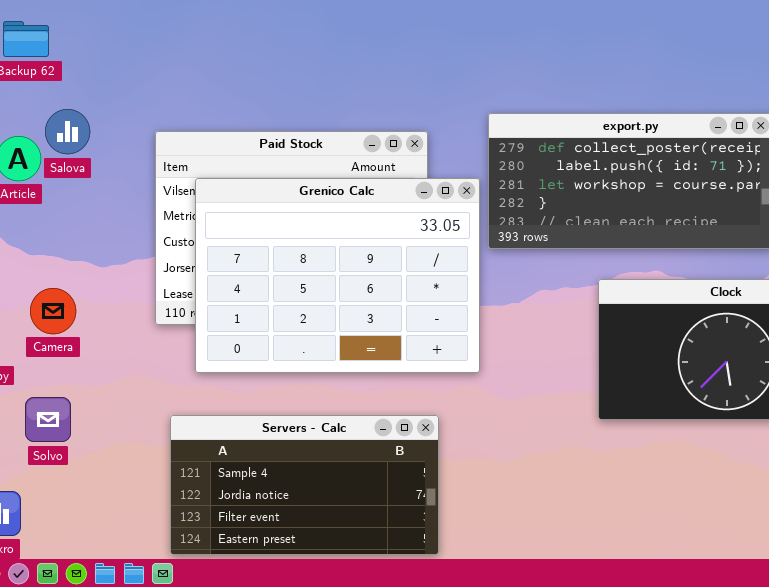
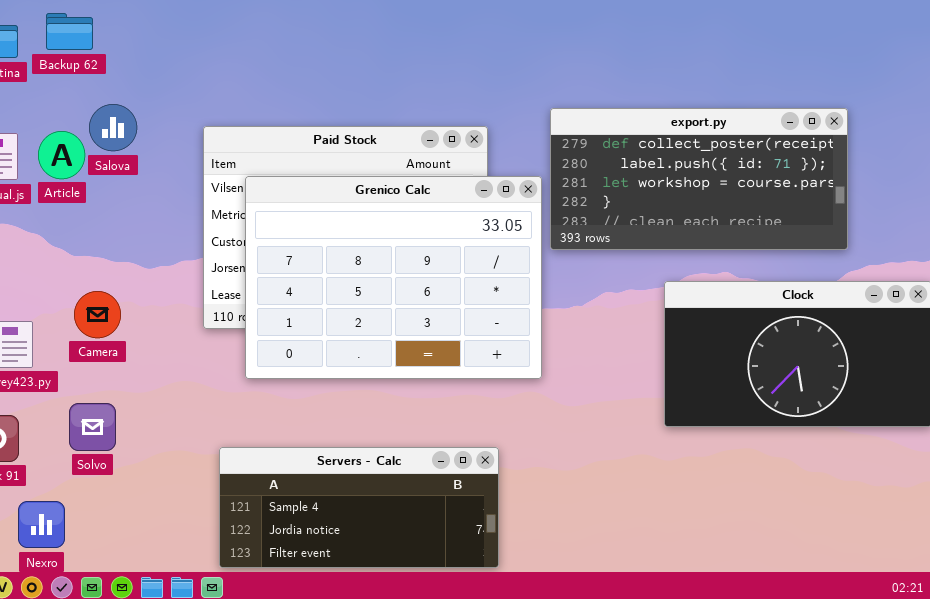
Servers - Calc: [170,415,439,555] -> [219,447,499,568], resized

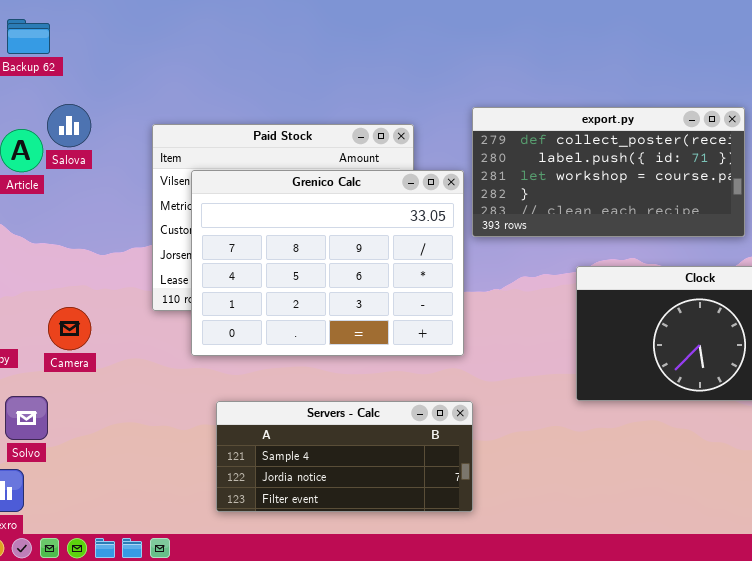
Camera: [74,291,121,338] -> [48,307,91,350], moved
Solvo: [69,403,116,451] -> [5,396,48,440], moved
Servers - Calc: [219,447,499,568] -> [216,401,473,512], moved

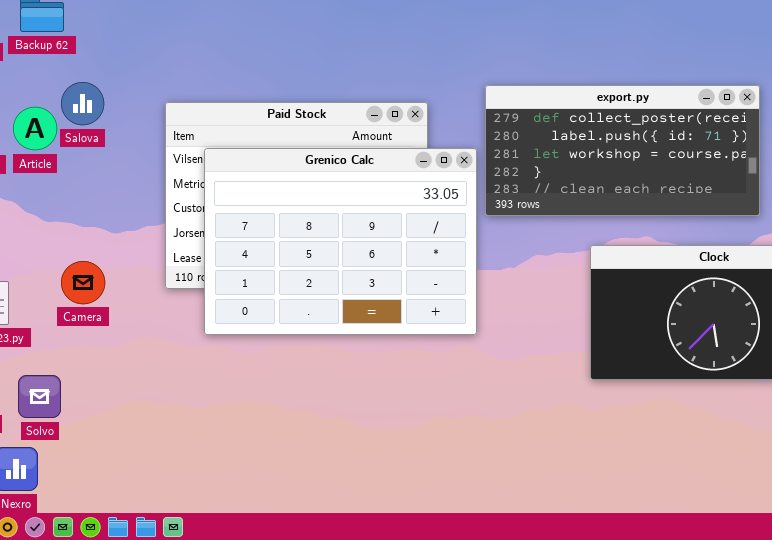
Camera: [48,307,91,350] -> [61,261,105,304], moved
Servers - Calc: [216,401,473,512] -> none, closed

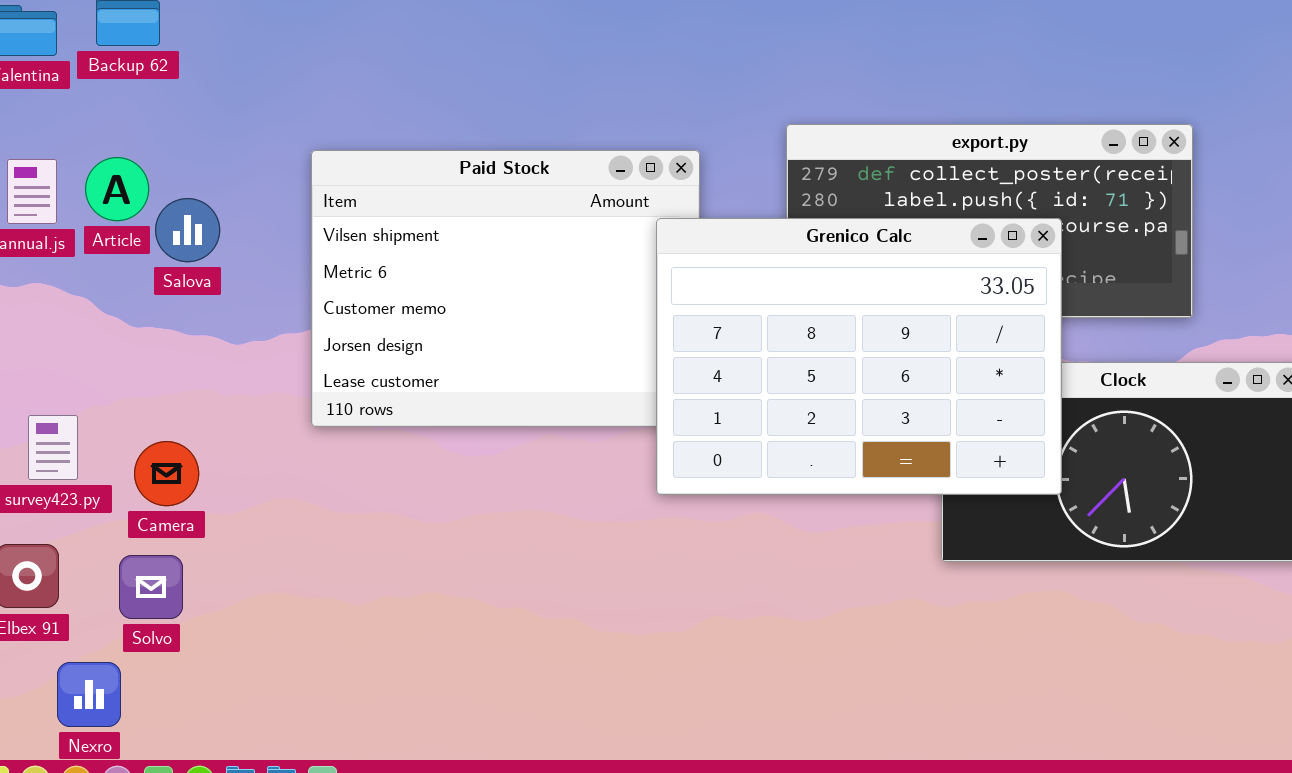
Salova: [61,82,104,125] -> [155,198,220,262], moved
Grenico Calc: [204,148,477,335] -> [656,218,1062,495], moved
Camera: [61,261,105,304] -> [134,441,199,506], moved
Solvo: [18,375,61,418] -> [119,555,183,619], moved

